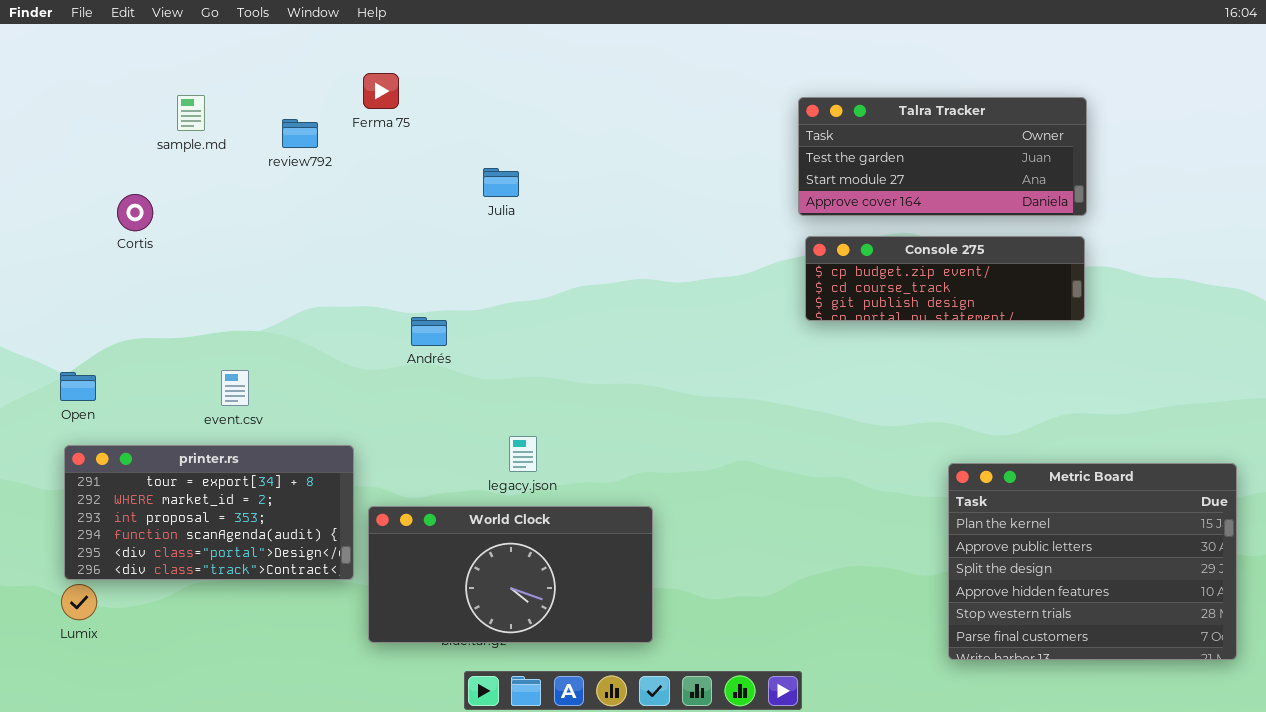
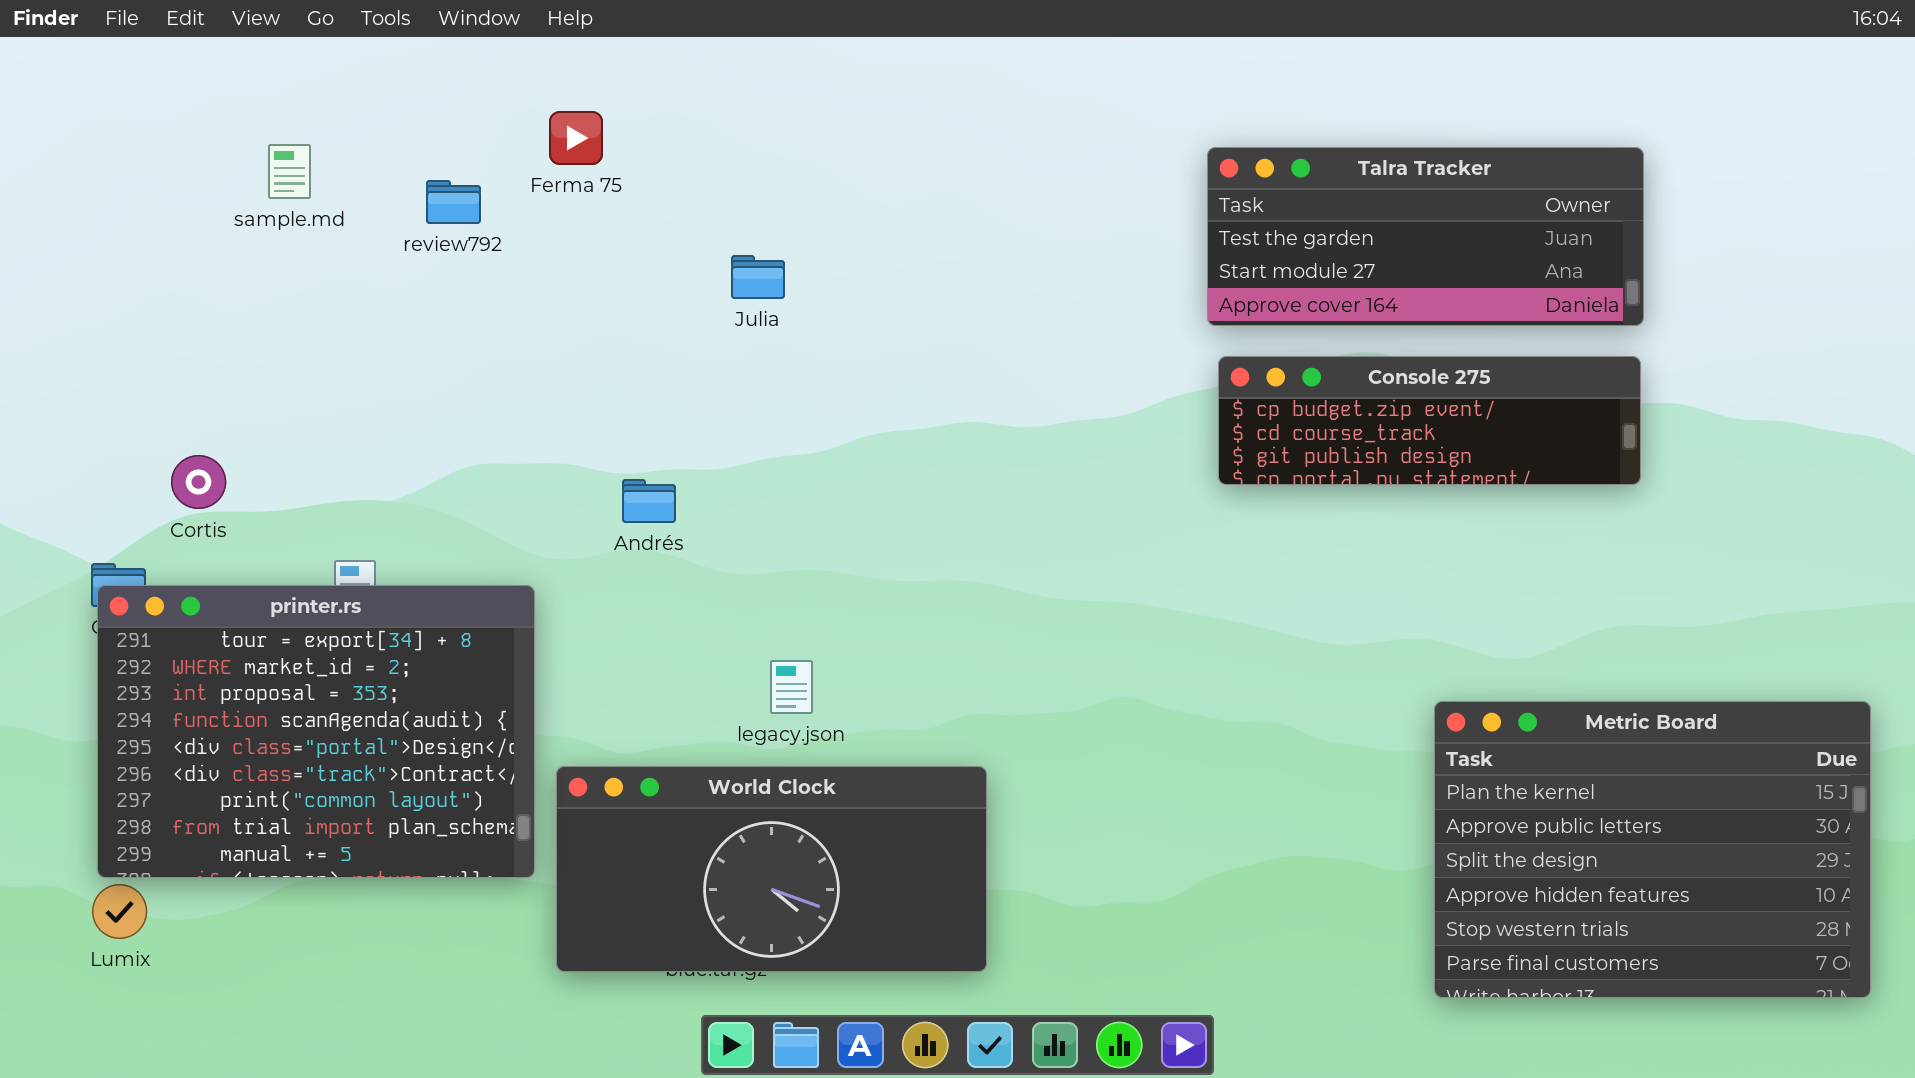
Cortis: [117,194,153,231] -> [171,455,226,509], moved
printer.rs: [64,445,354,580] -> [97,585,535,878], resized

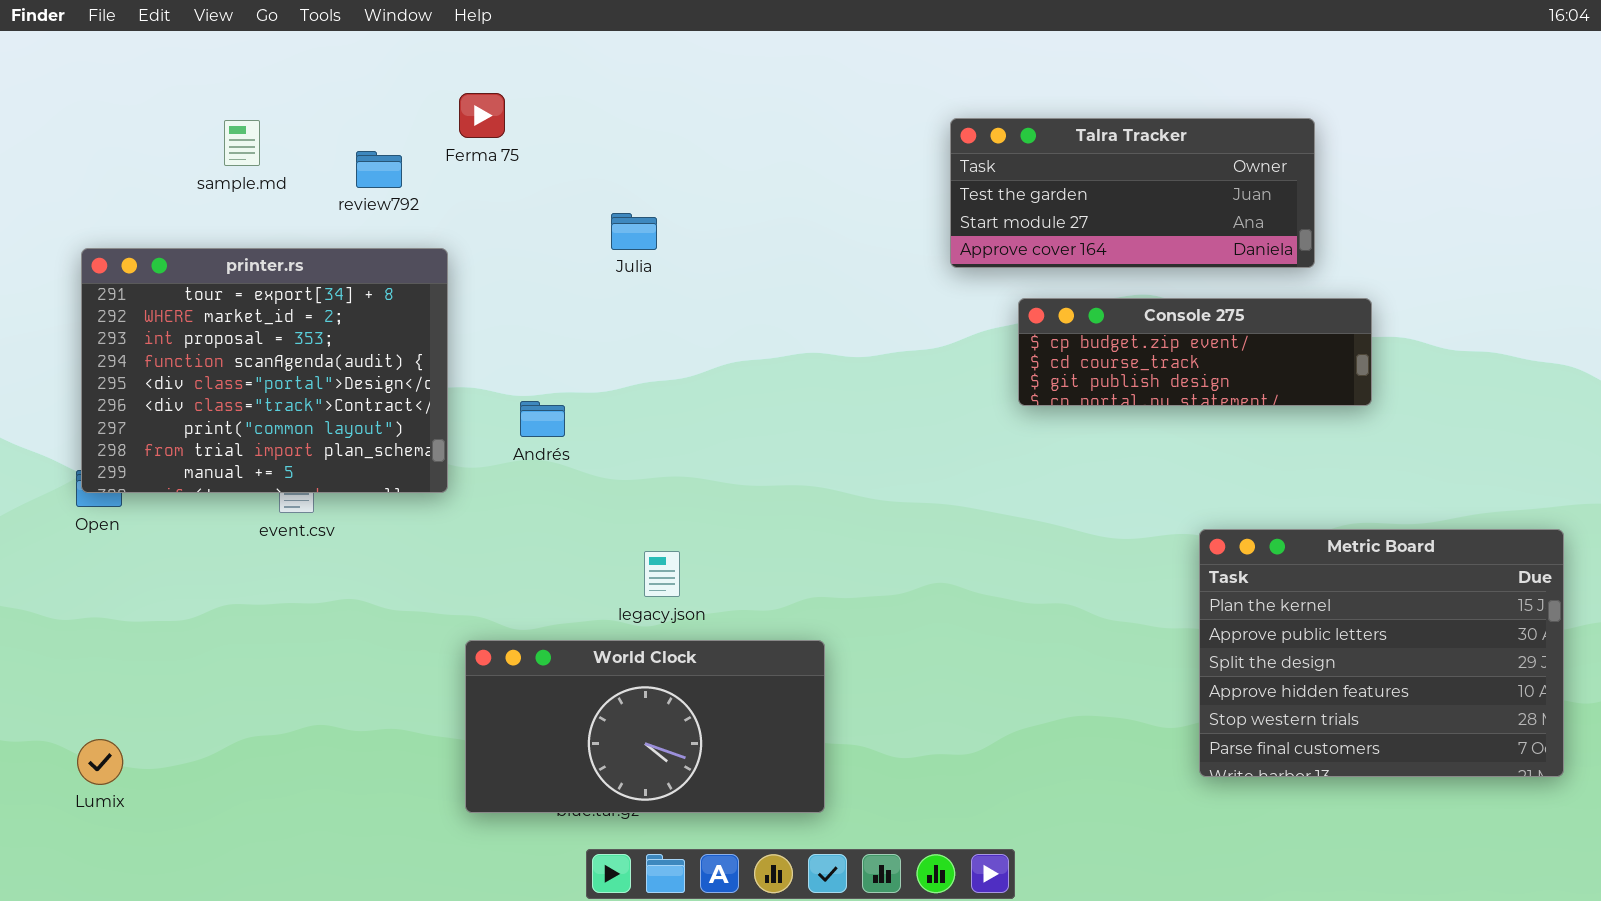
Talra Tracker: [1207,147,1644,326] -> [950,118,1315,268], moved
printer.rs: [97,585,535,878] -> [81,248,448,493], moved
Metric Board: [1434,701,1871,998] -> [1199,529,1564,777], moved

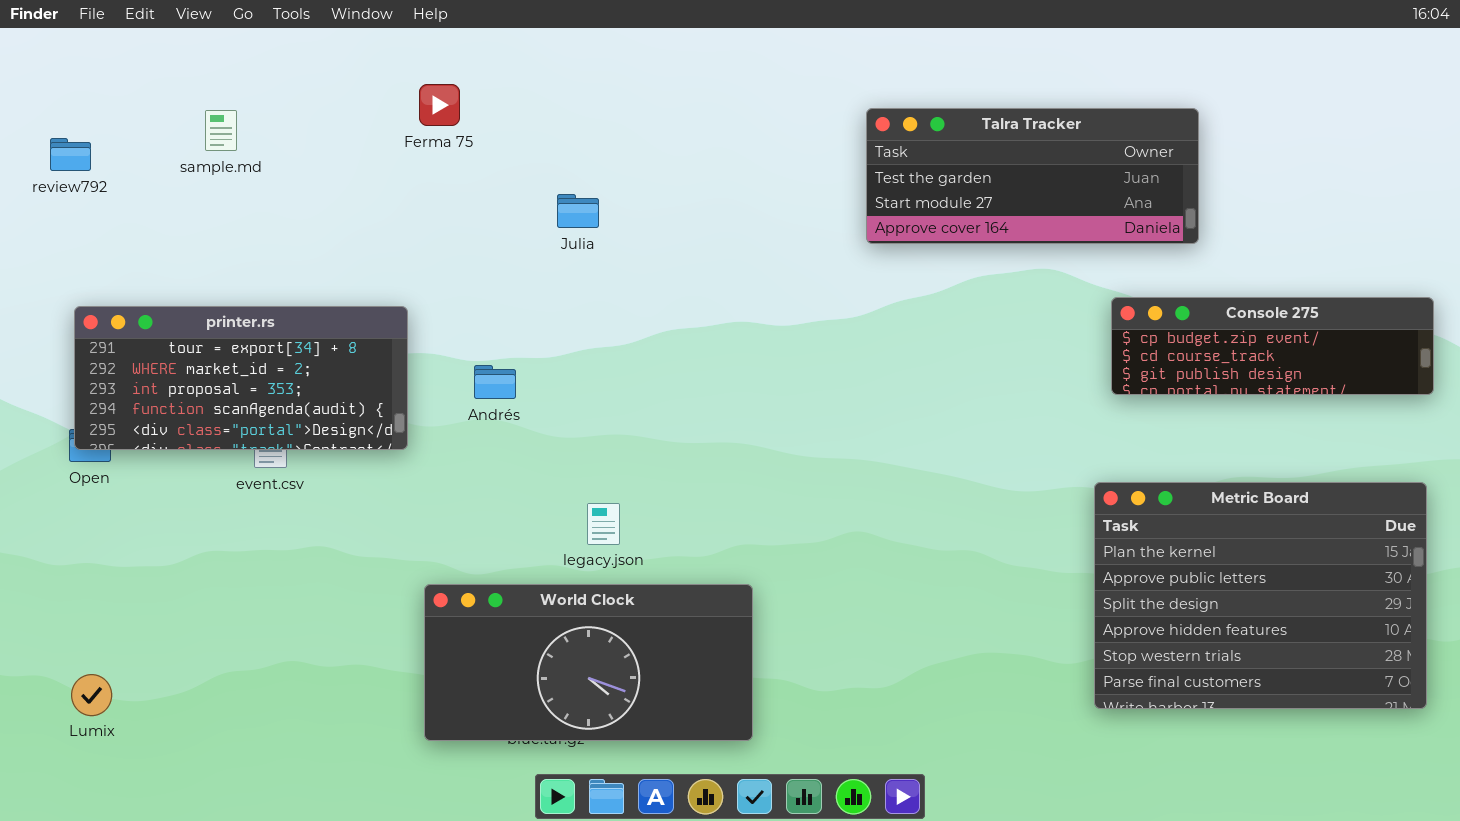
review792: [356,151,402,188] -> [50,138,91,171], moved
printer.rs: [81,248,448,493] -> [74,306,408,450], resized
Console 275: [1018,298,1372,406] -> [1111,297,1434,395], moved

